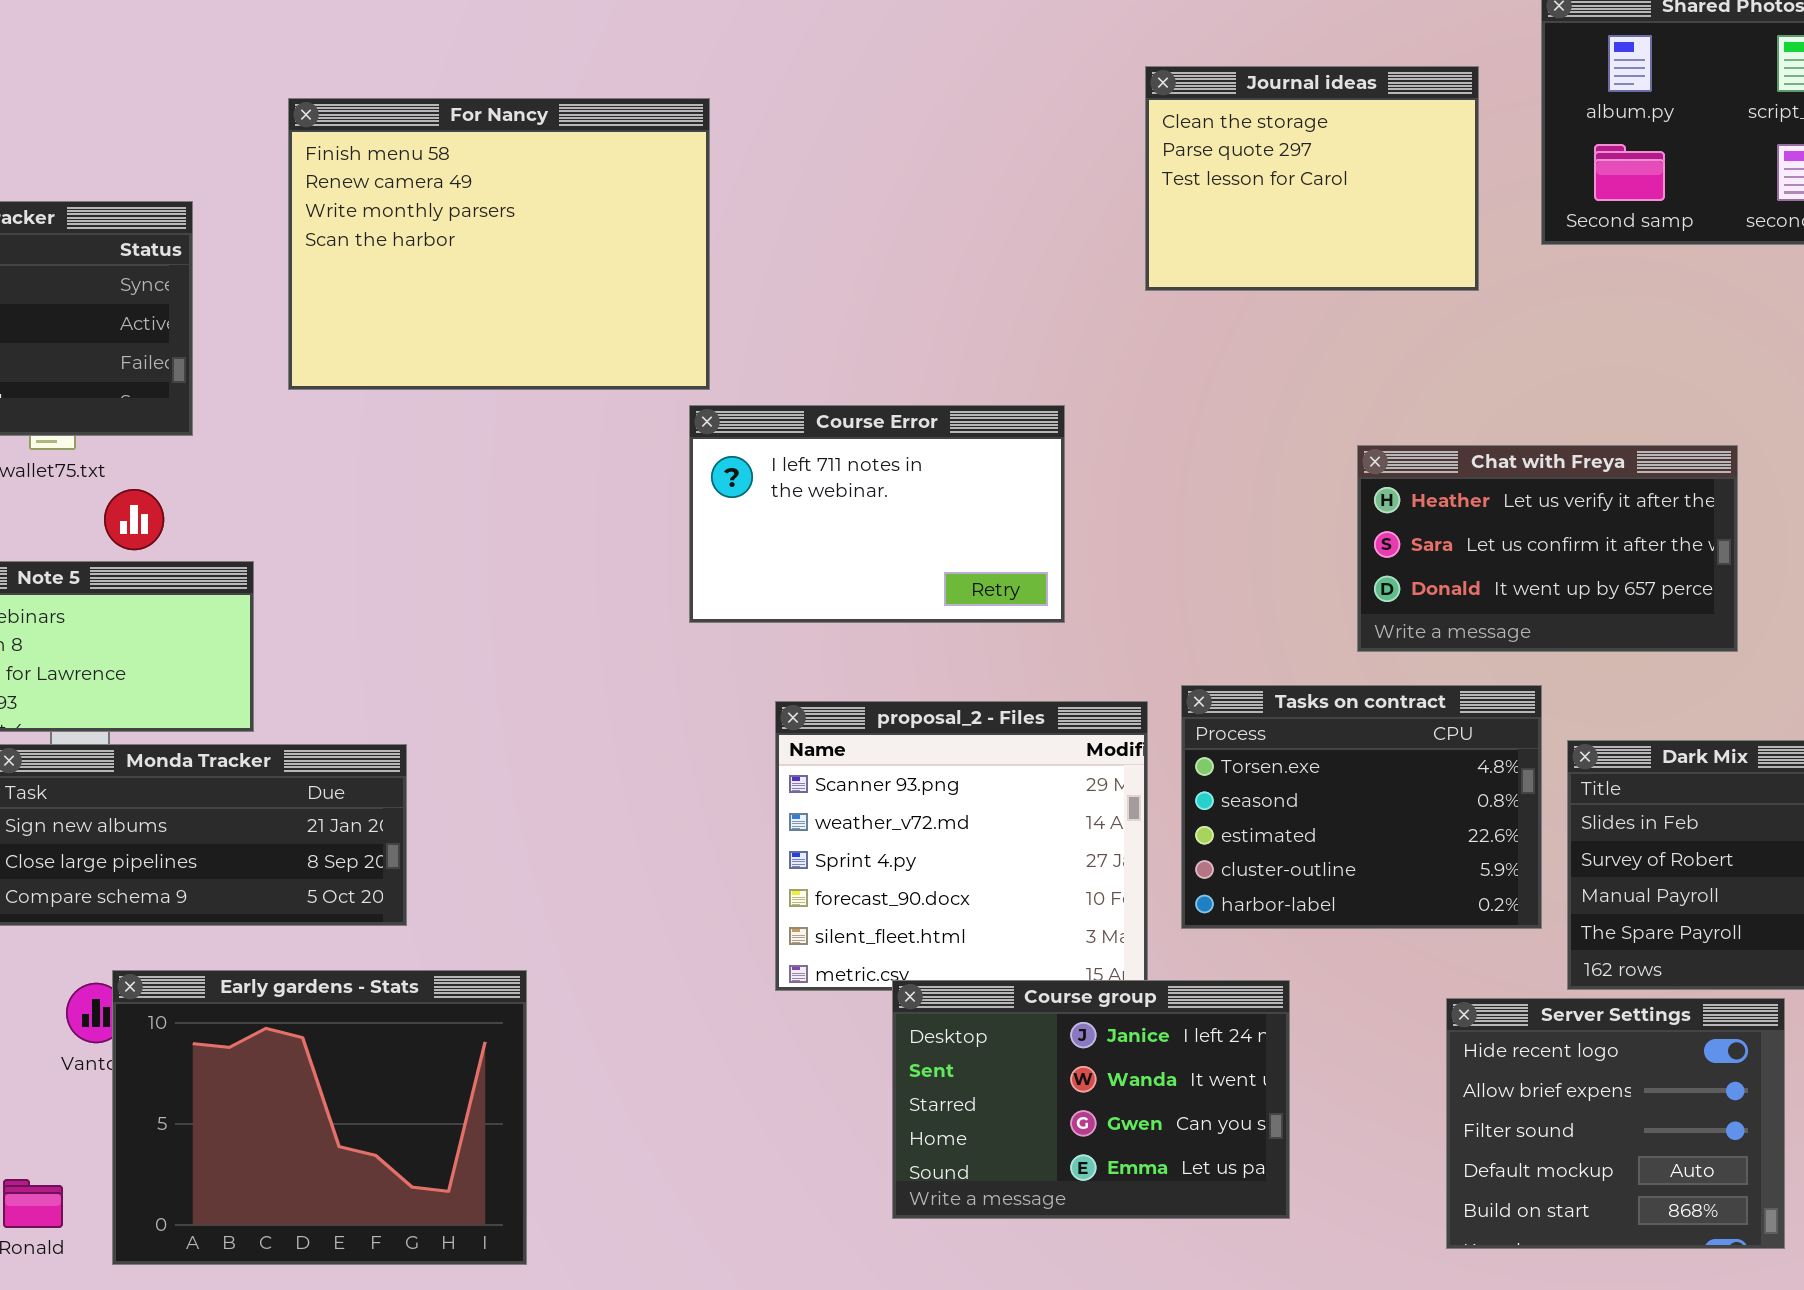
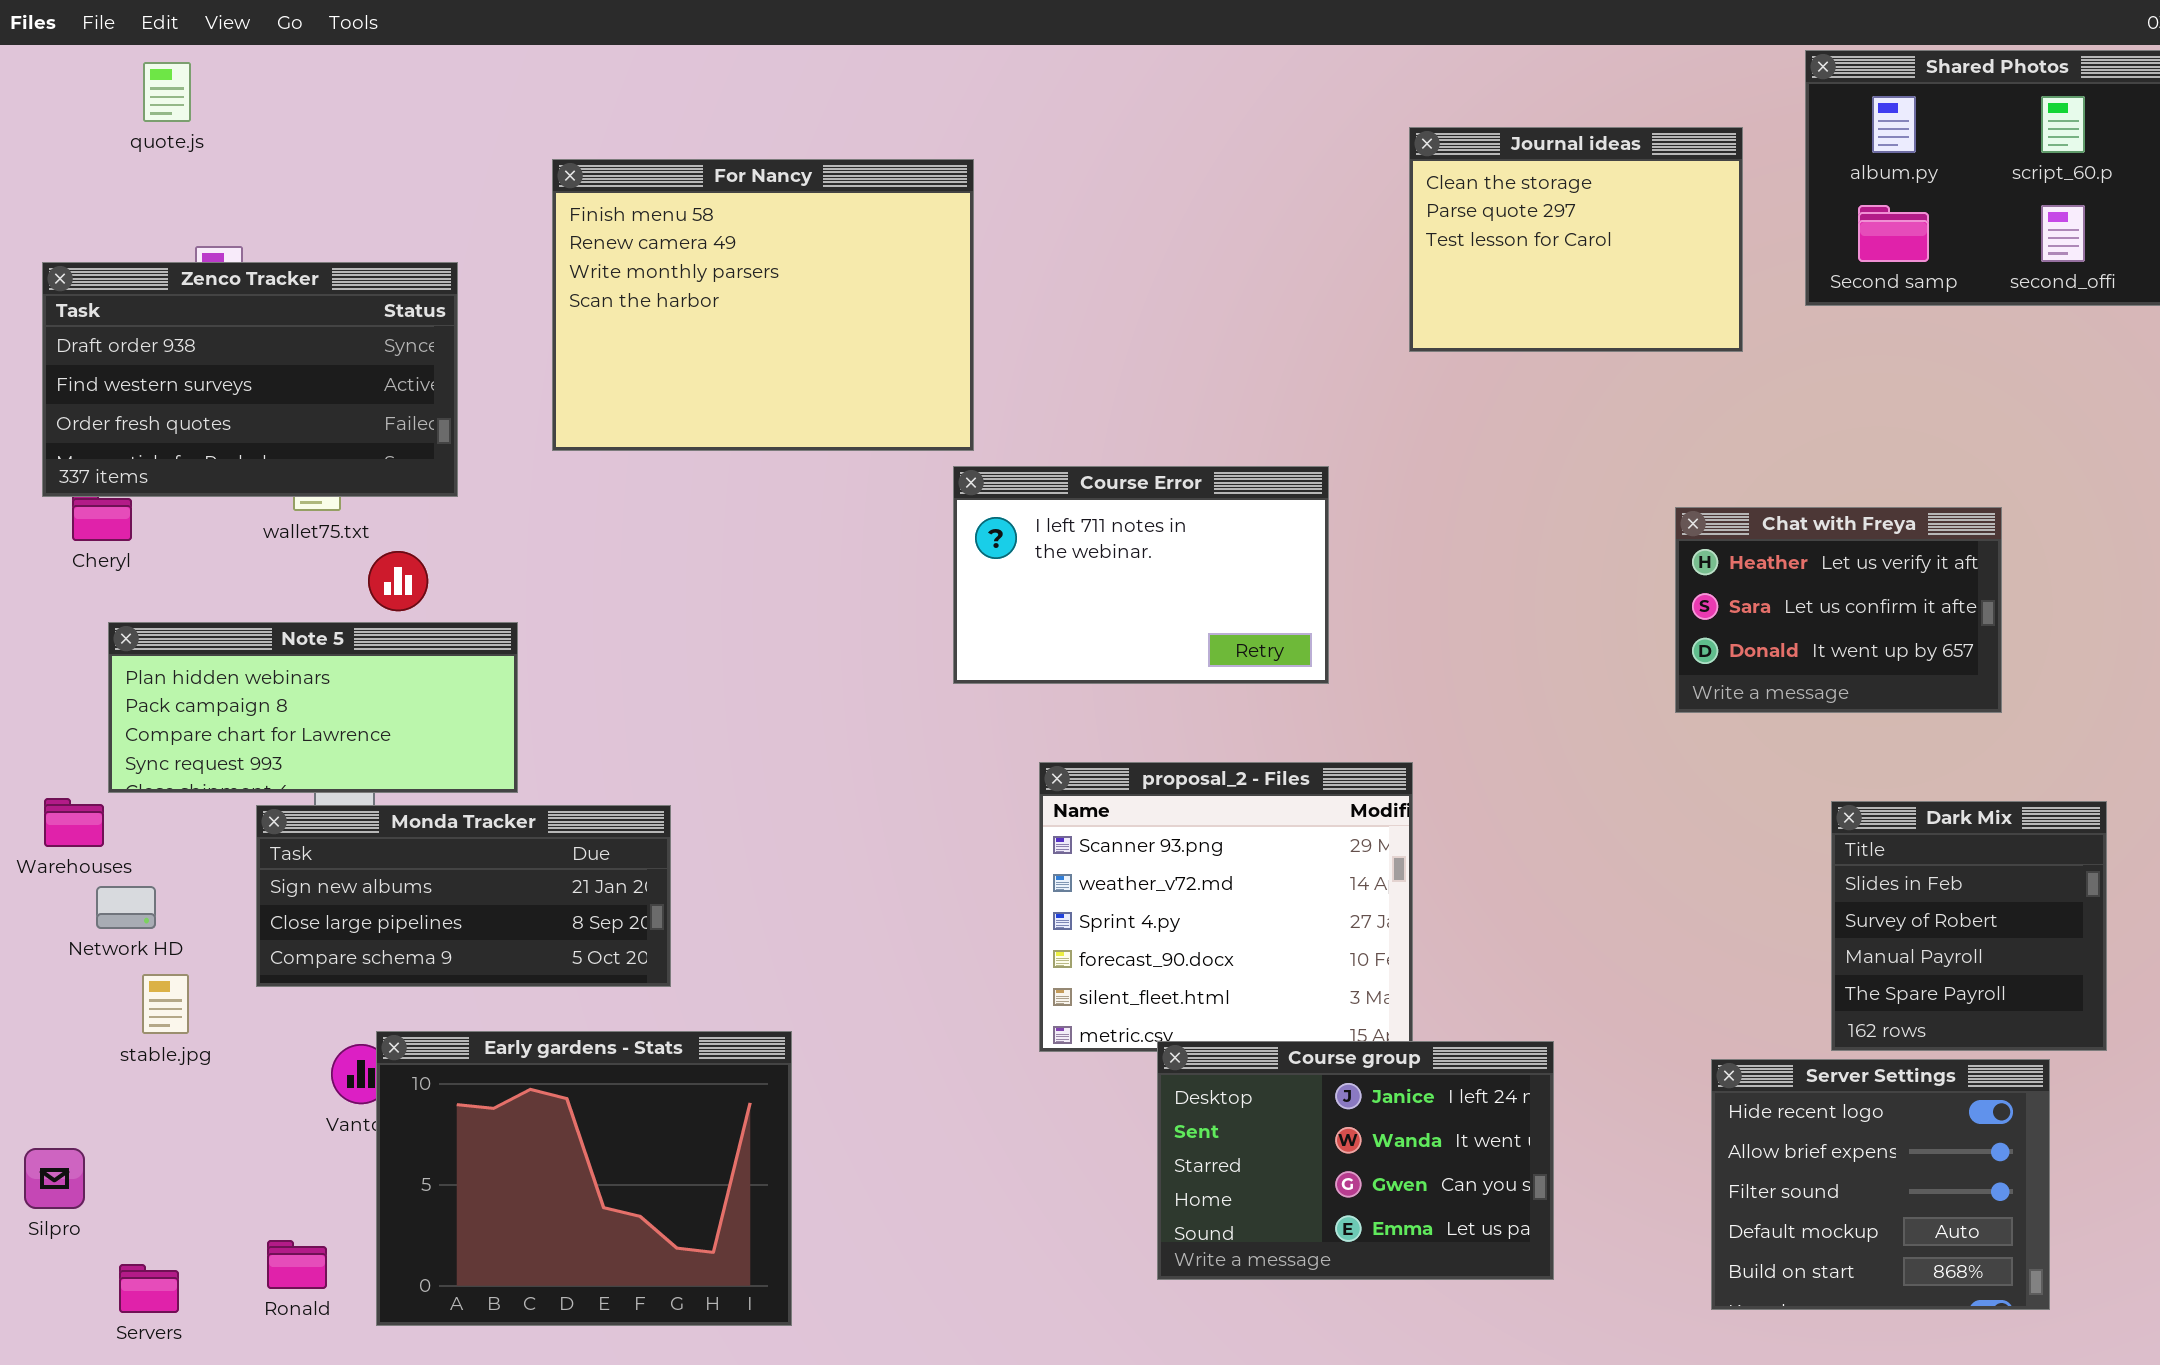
Chat with Freya: [1357,445,1738,652] -> [1675,507,2002,713], resized
Tasks on contract: [1181,685,1542,929] -> none, closed

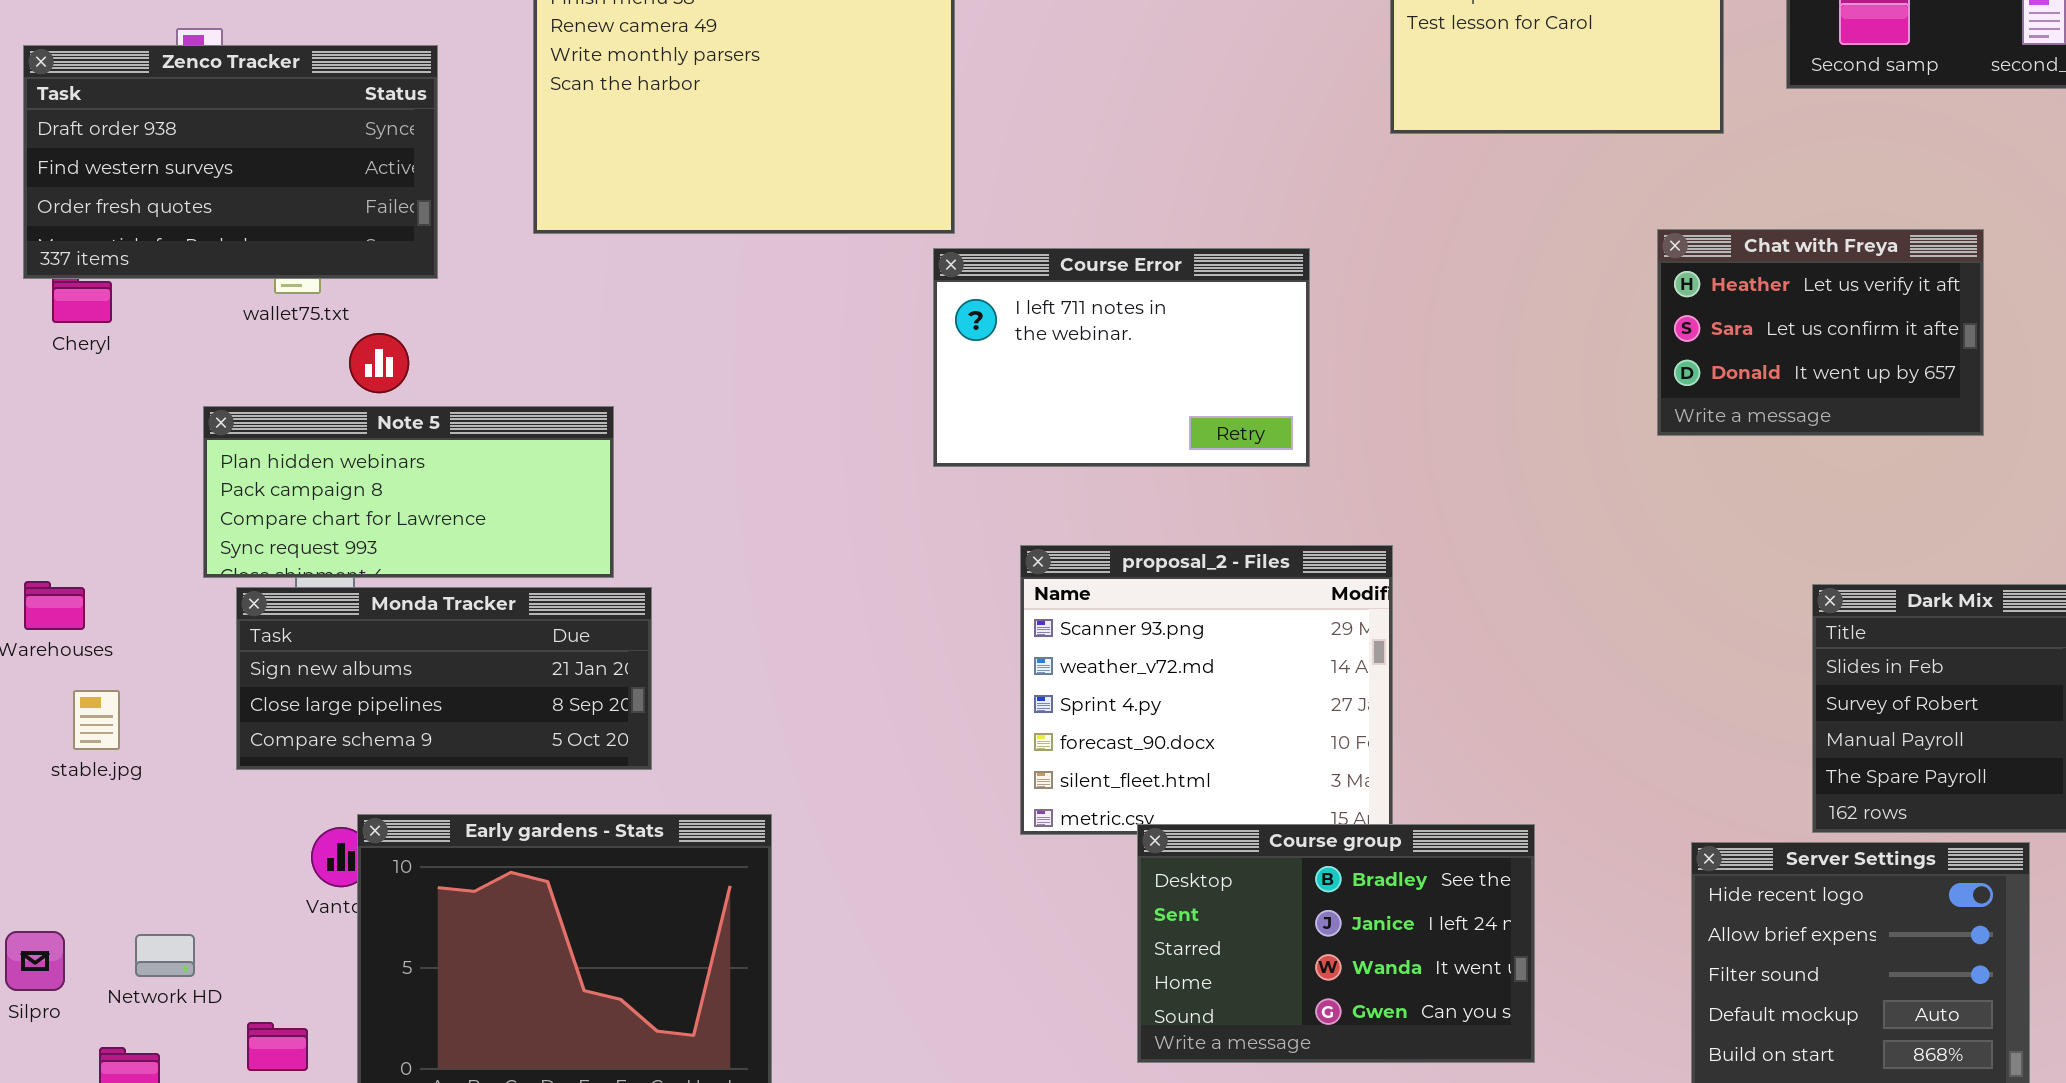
Chat with Freya: [1675,507,2002,713] -> [1657,229,1984,436], moved
Note 5: [108,622,518,793] -> [203,406,614,578], moved
Network HD: [96,886,156,929] -> [135,934,195,977], moved
stable.jpg: [142,974,189,1034] -> [73,690,120,750], moved
Course group: [1157,1041,1554,1280] -> [1137,824,1535,1063], scrolled up 1 row

